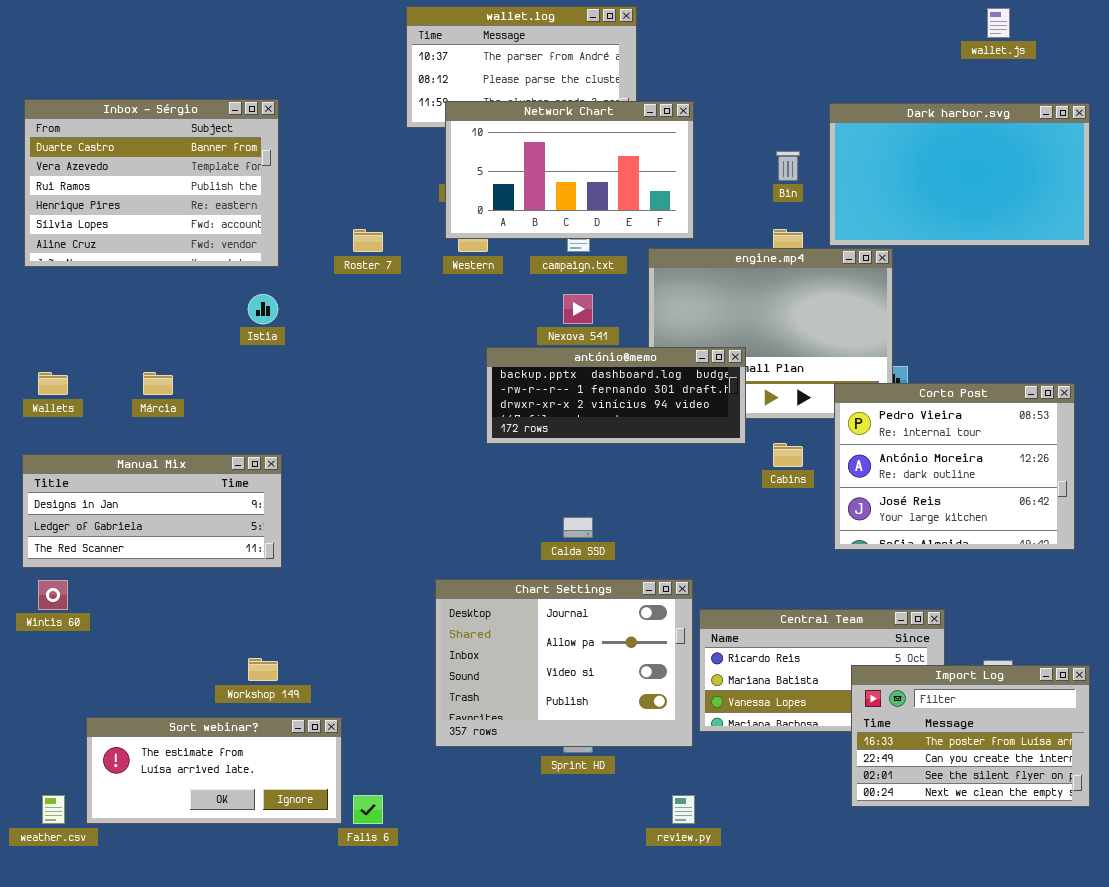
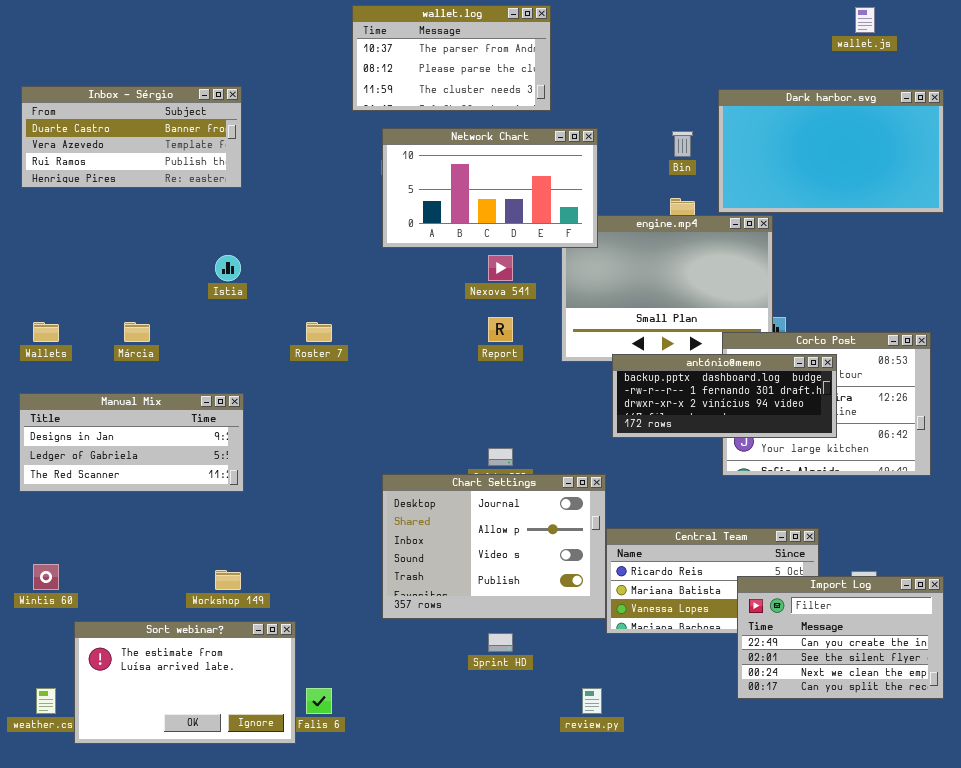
Inbox - Sérgio: [24,99,279,267] -> [21,86,242,188], resized
Network Chart: [445,101,694,239] -> [382,128,598,248], moved
Roster 7: [353,229,383,252] -> [306,322,332,342], moved
antónio@memo: [486,347,746,444] -> [612,354,837,438], moved
Chart Settings: [435,579,693,747] -> [382,474,606,619], moved
Wintis 60: [38,580,68,610] -> [33,564,59,590], moved
Import Log: [851,665,1090,807] -> [737,576,944,699], scrolled down 1 row
Sort webinar?: [86,717,342,824] -> [74,621,296,744], resized

